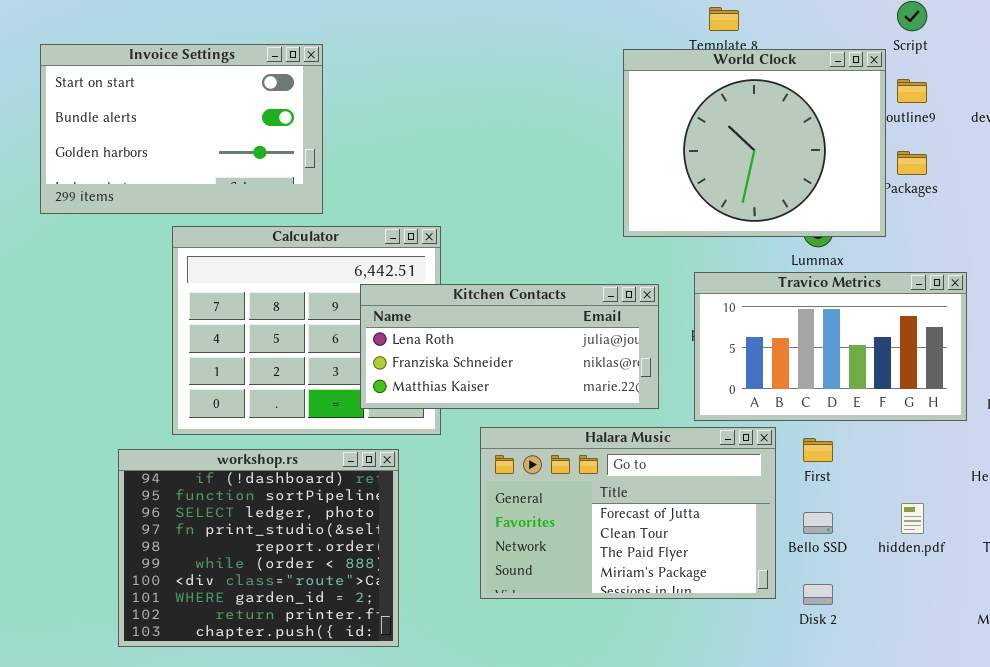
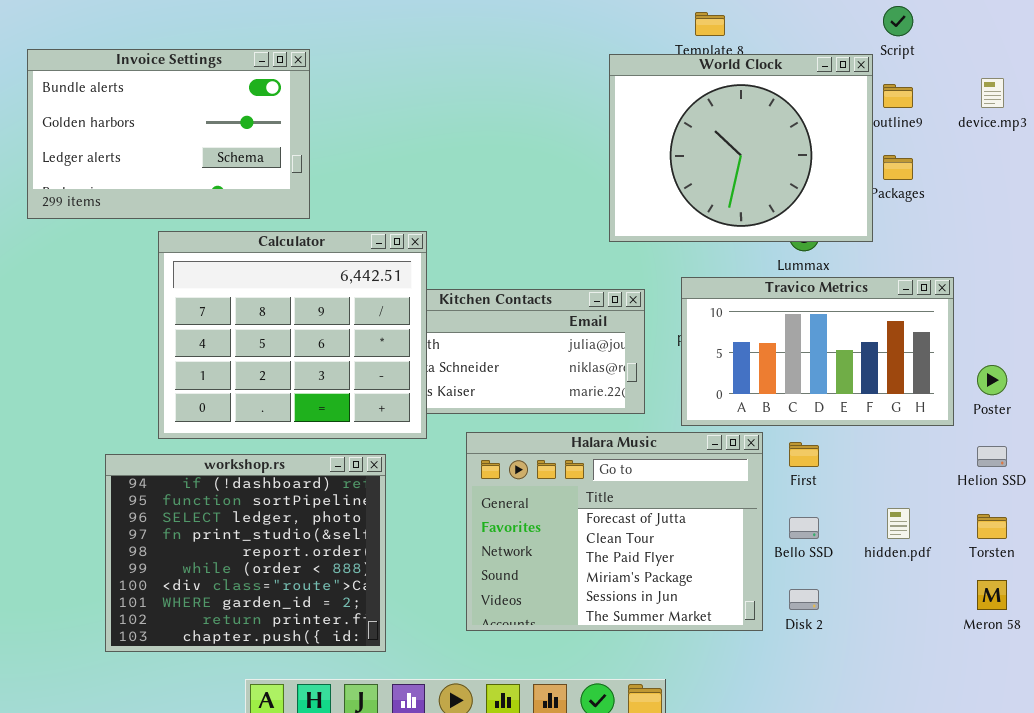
Invoice Settings: [40,44,323,214] -> [27,49,310,219], scrolled down 1 row
Calculator: [172,226,441,435] -> [158,231,427,439], raised
Halara Music: [480,427,776,599] -> [466,432,763,631], resized

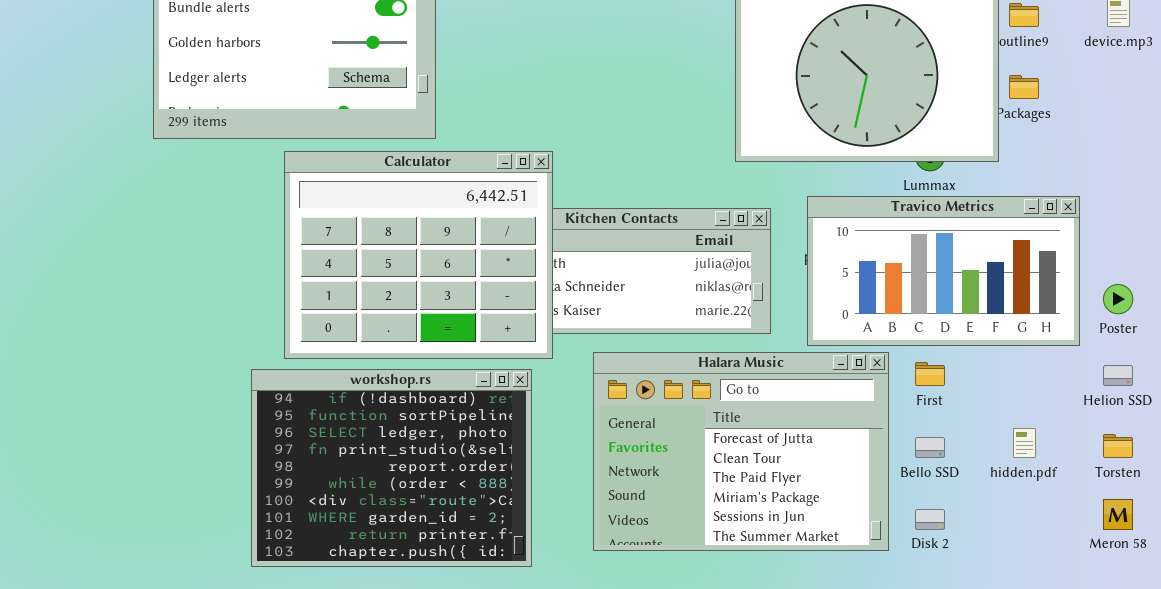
workshop.rs: [105,454,386,652] -> [251,369,532,567], moved

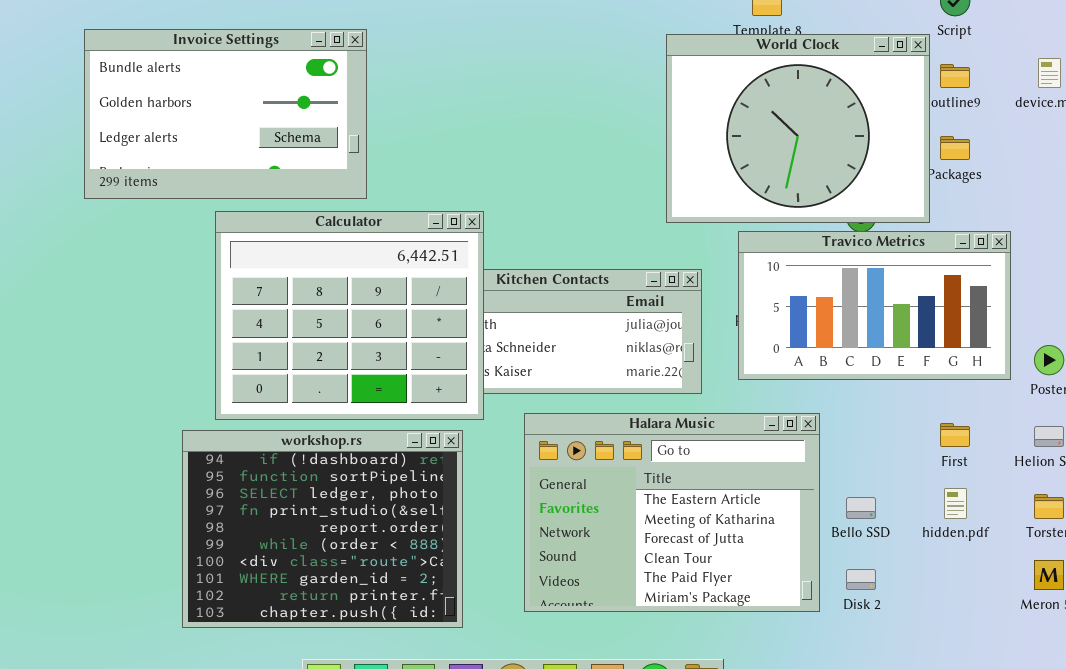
Travico Metrics: [807,196,1080,346] -> [738,231,1011,380], moved
Halara Music: [593,352,889,551] -> [524,413,820,612], scrolled up 2 rows
First: [915,362,945,386] -> [940,423,970,447], moved

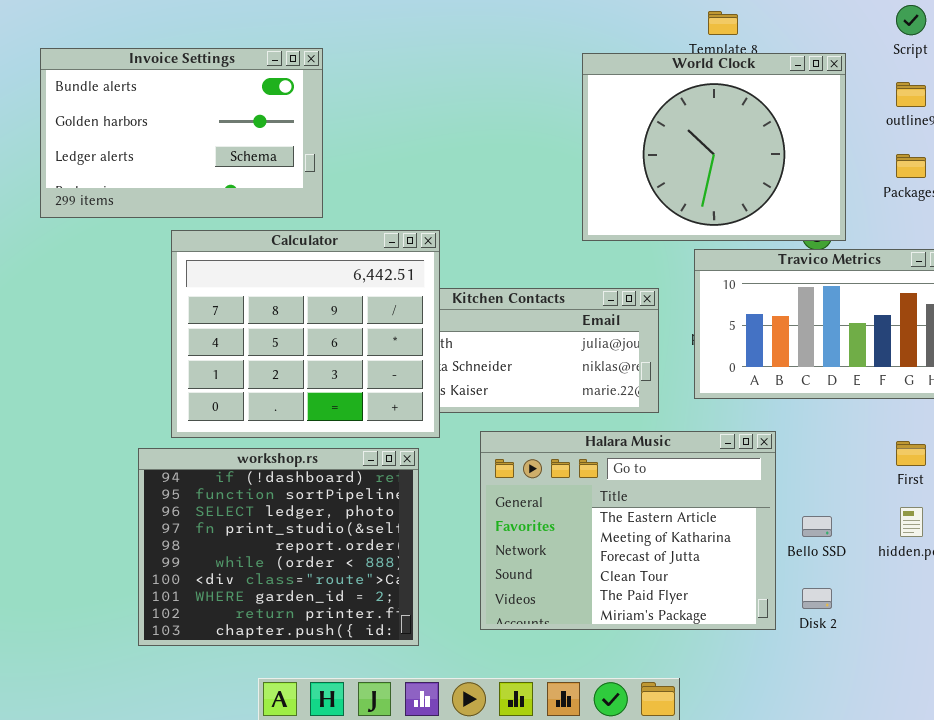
World Clock: [666,34,930,223] -> [582,53,846,241], moved

